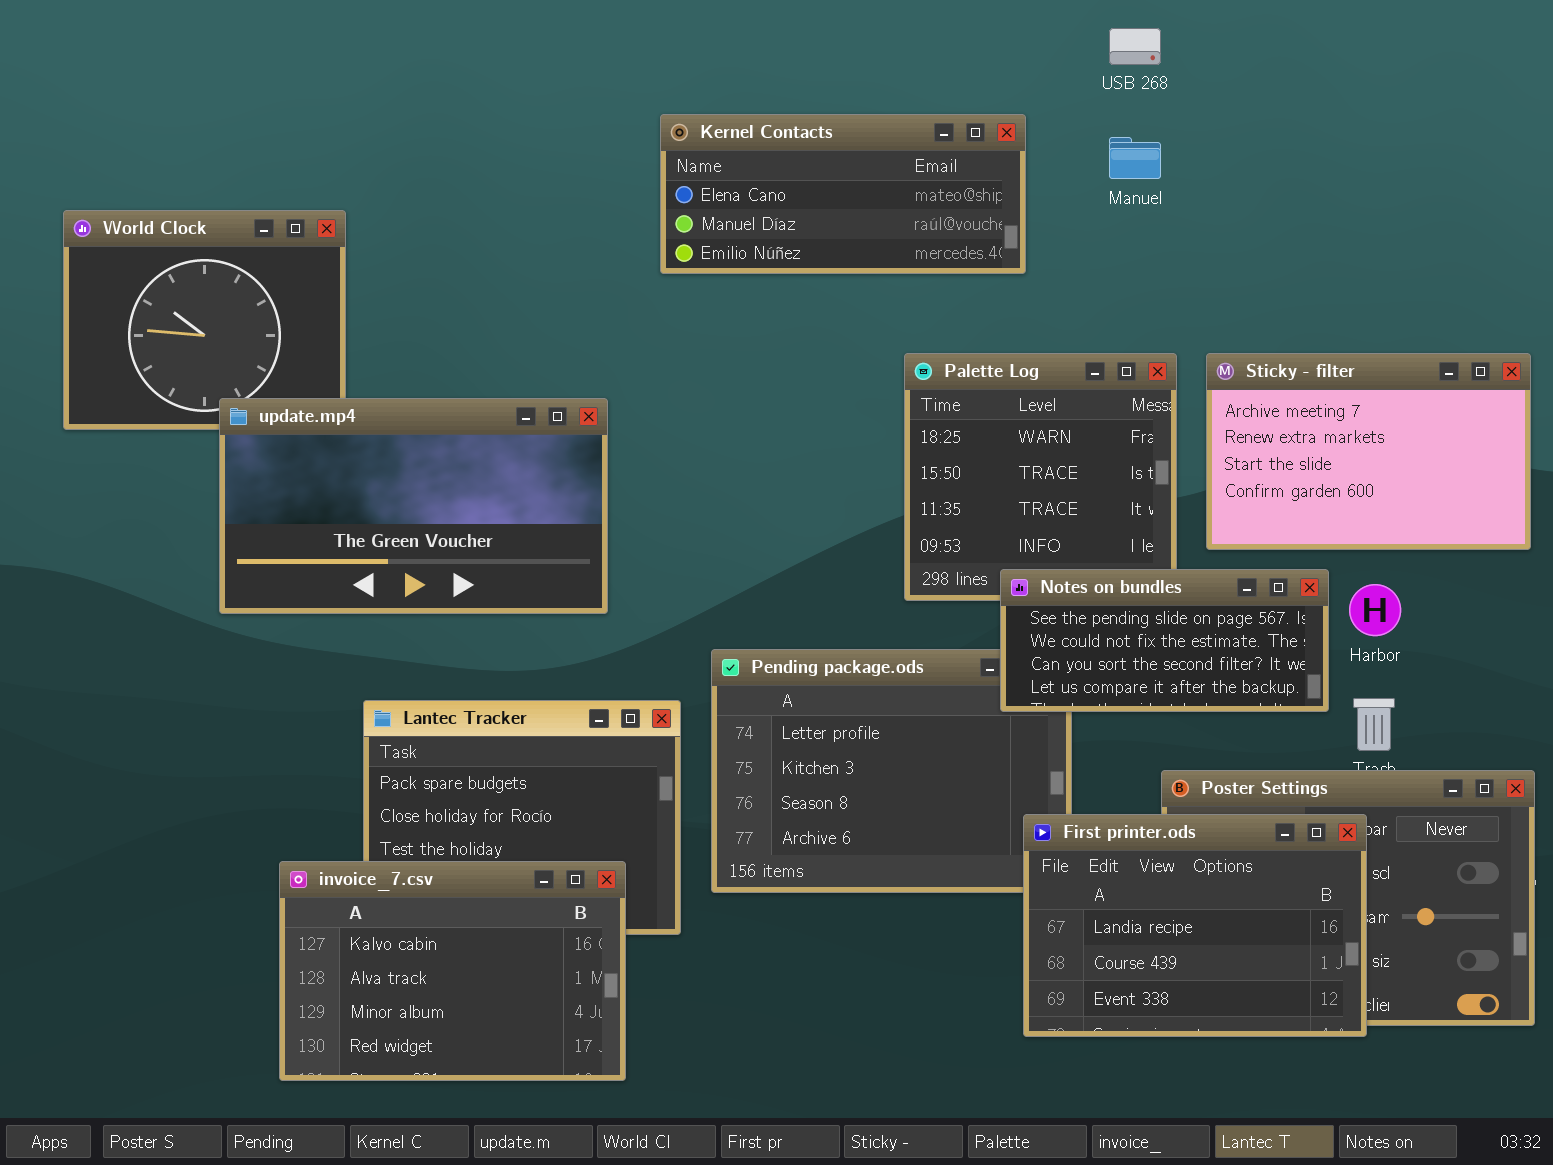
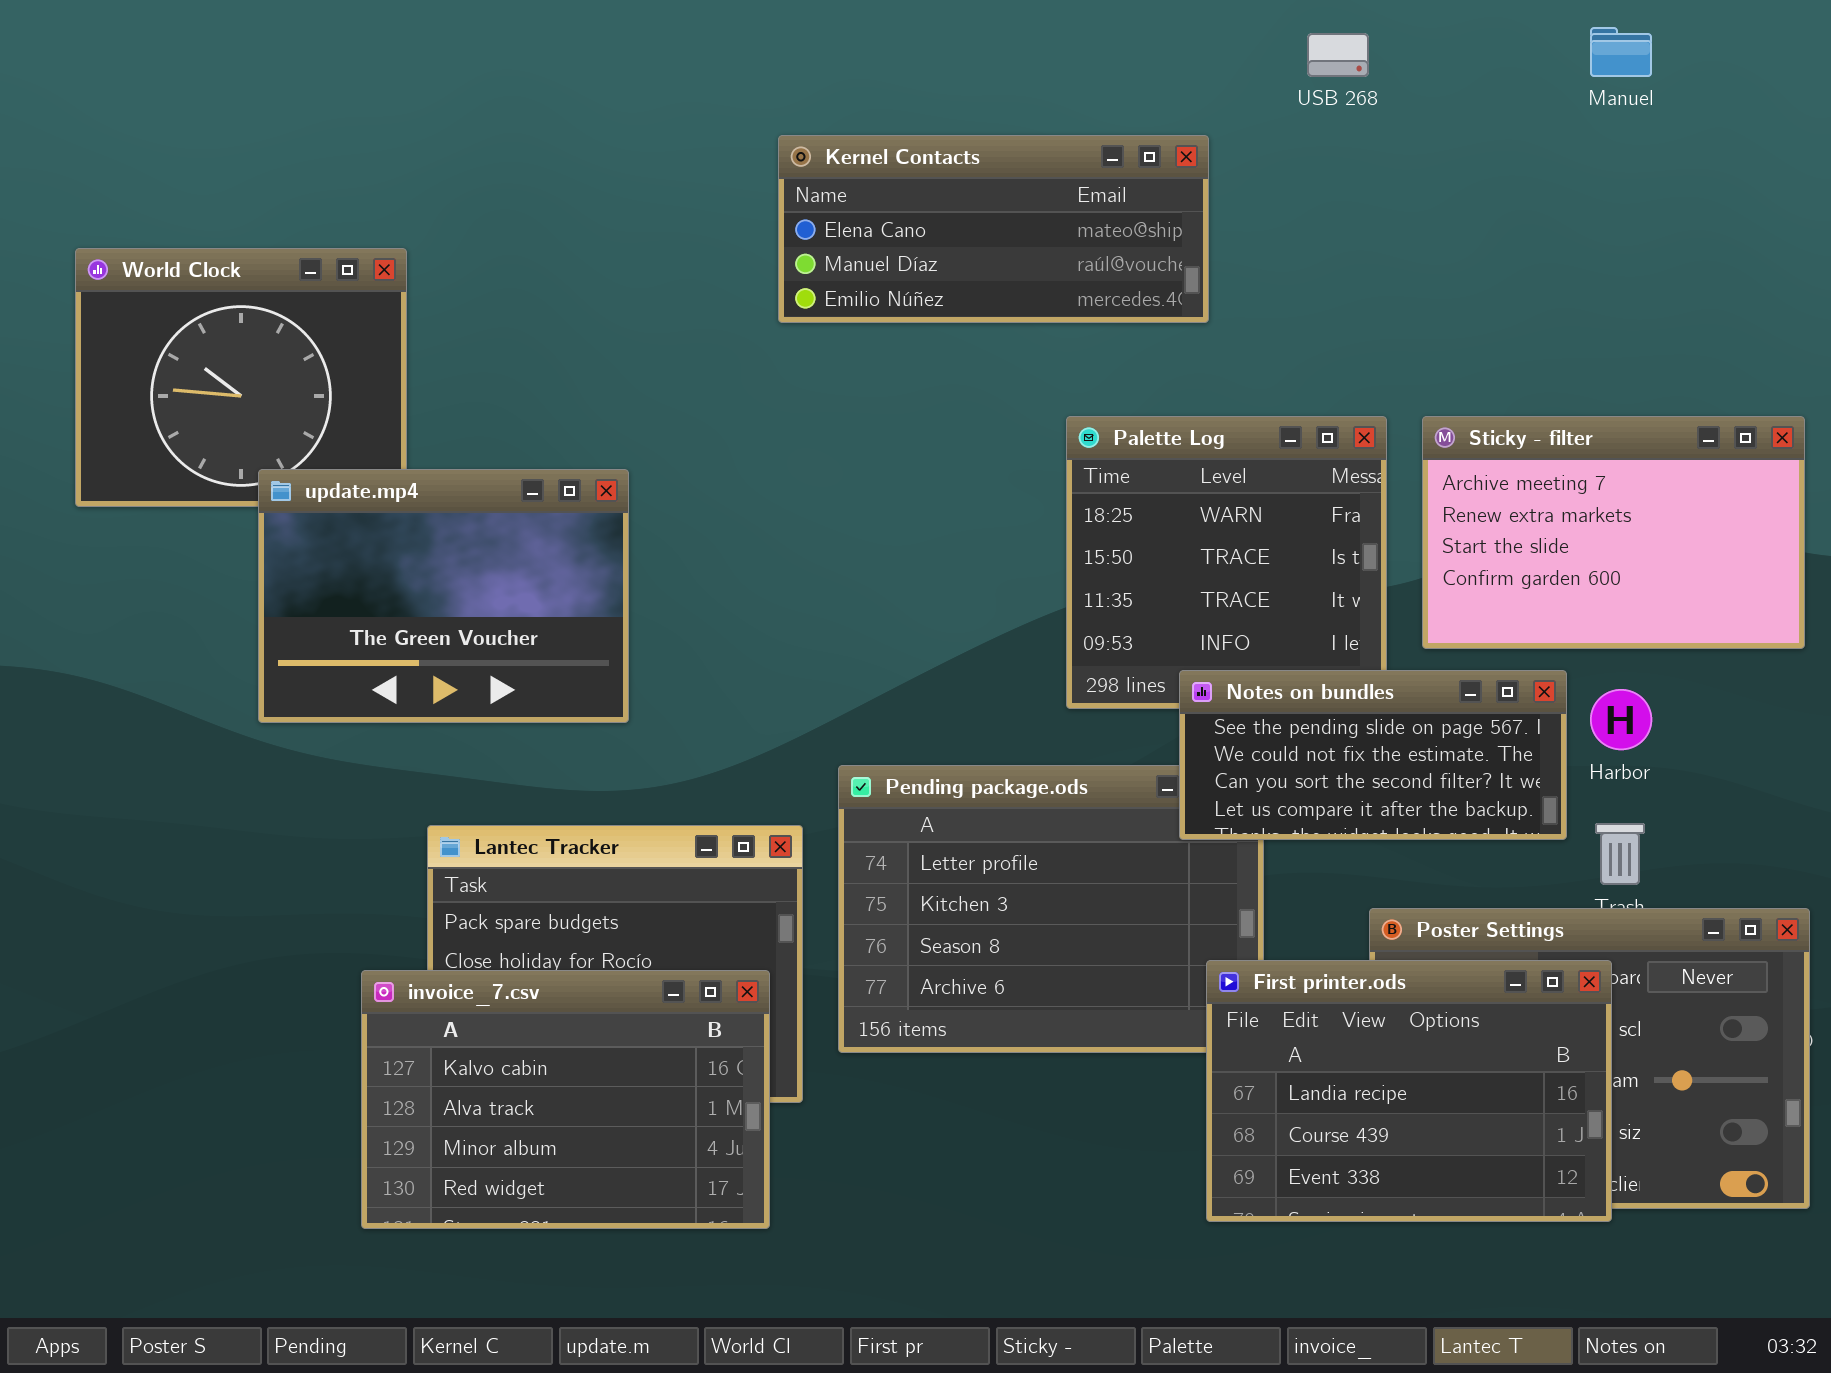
Manuel: [1109,137,1161,179] -> [1590,27,1652,77], moved
update.mp4: [219,398,608,614] -> [258,469,629,723], resized
invoice_7.csv: [279,861,626,1081] -> [361,970,770,1229], moved

